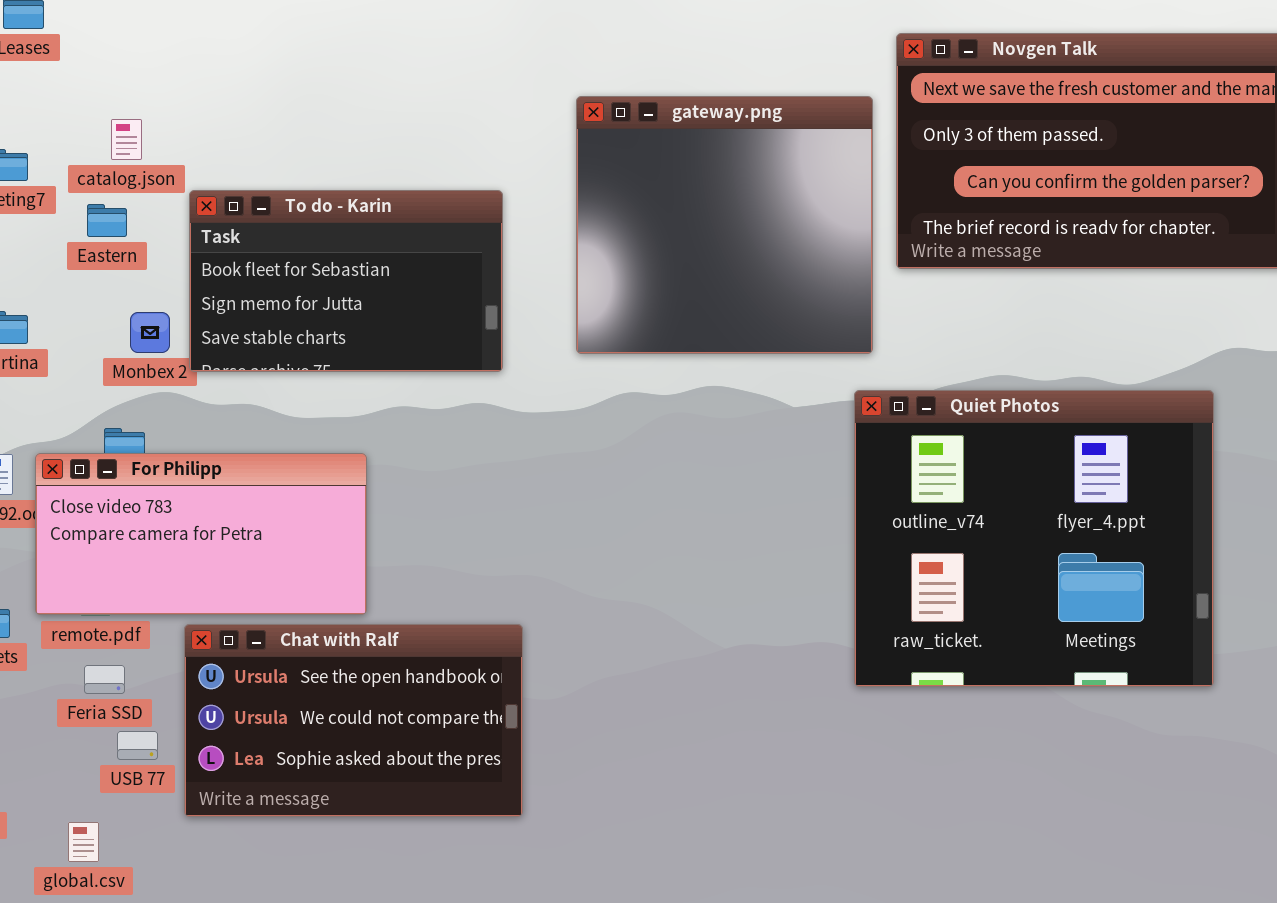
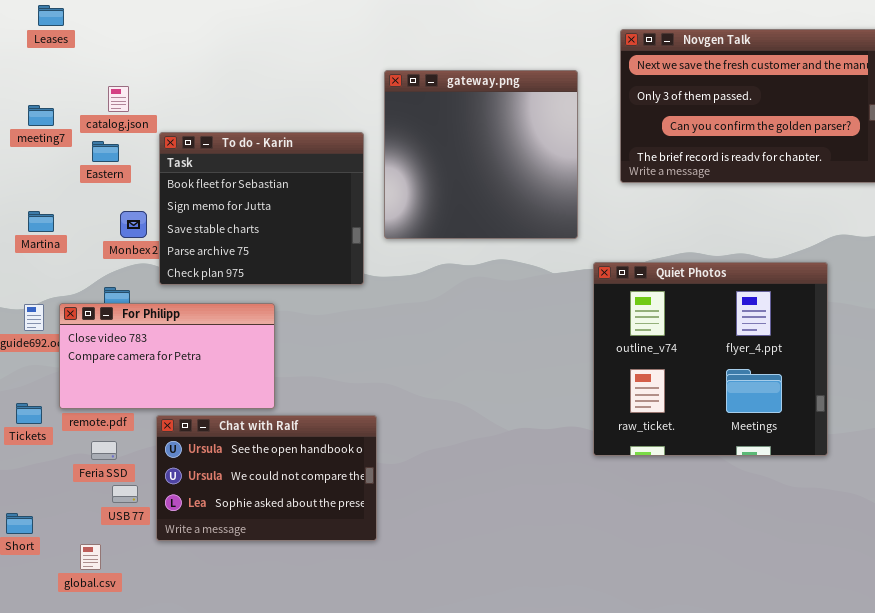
gateway.png: [576,96,873,354] -> [384,70,578,239], moved
To do - Karin: [189,190,503,372] -> [159,132,364,285], resized

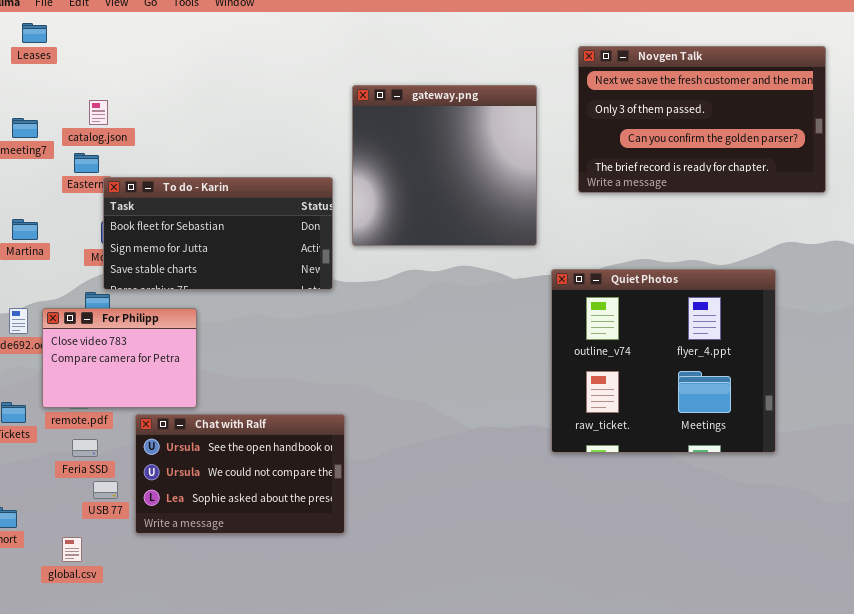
To do - Karin: [159,132,364,285] -> [103,177,333,290], resized
For Philipp: [59,303,275,409] -> [42,308,197,408], resized

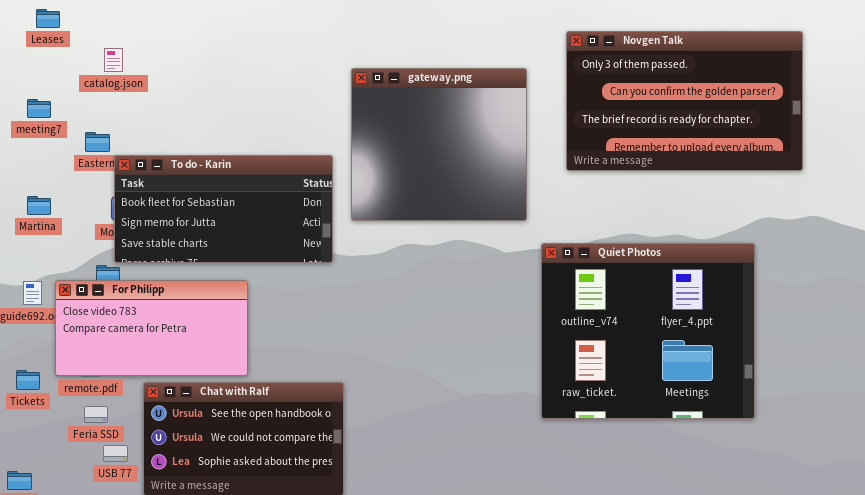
Novgen Talk: [578,46,826,193] -> [566,31,803,171], scrolled down 1 row
catalog.json: [89,100,108,125] -> [104,48,123,72], moved
For Philipp: [42,308,197,408] -> [55,280,248,376], resized

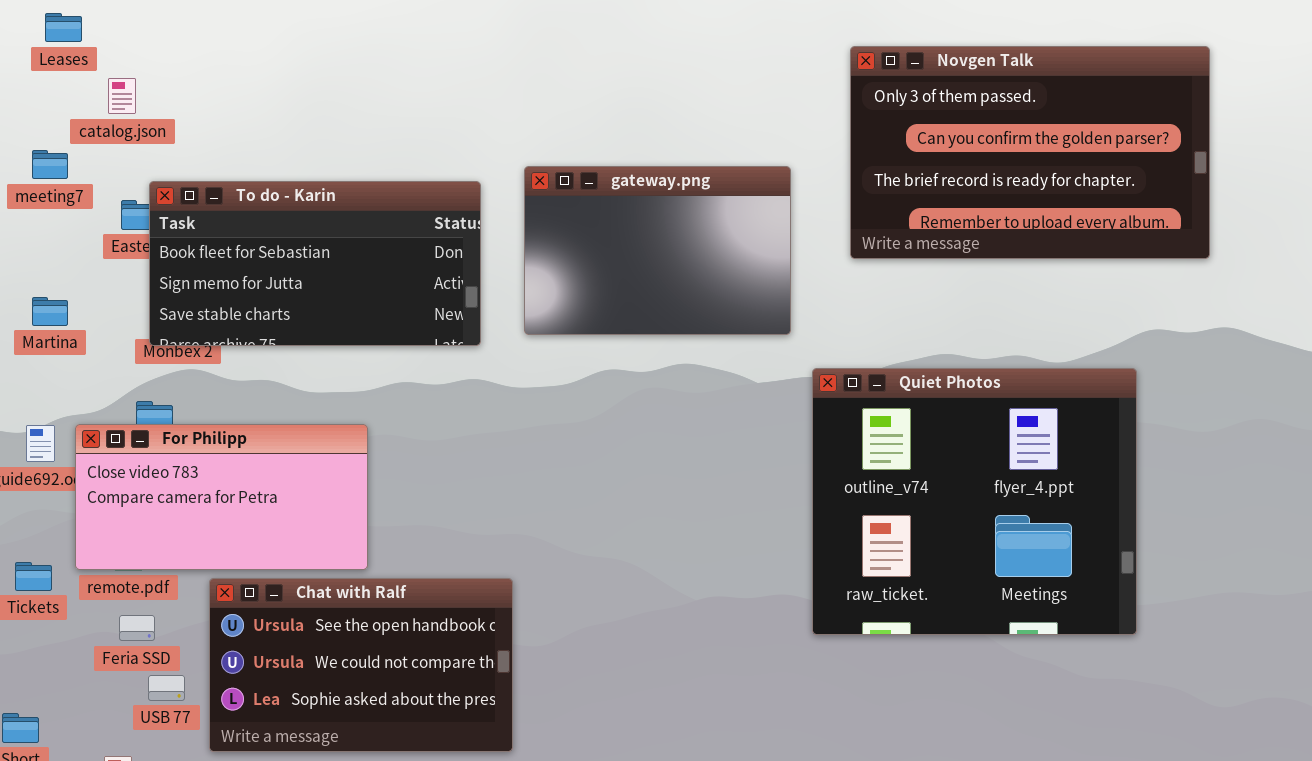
catalog.json: [104,48,123,72] -> [108,78,136,114], moved
gateway.png: [351,68,527,221] -> [524,166,791,335], resized
To do - Karin: [114,155,333,263] -> [149,181,481,346], moved

